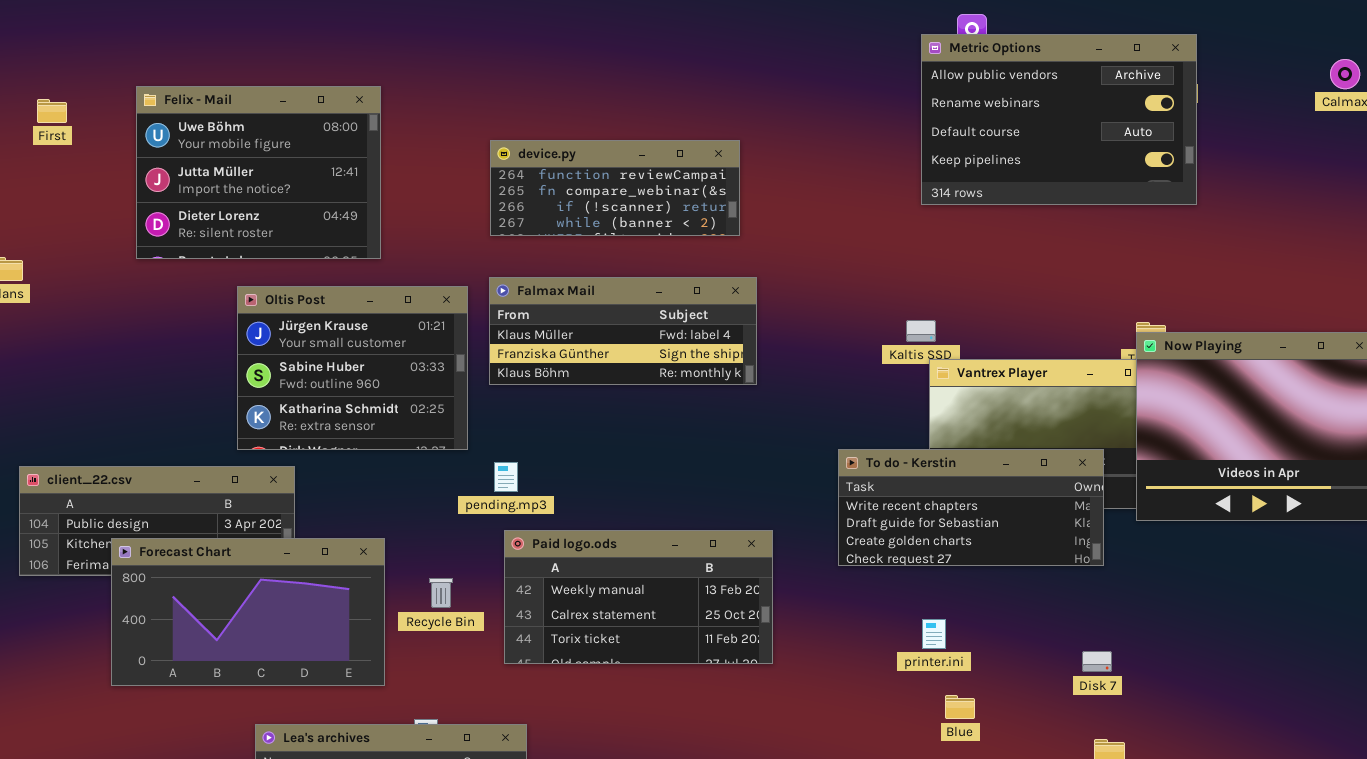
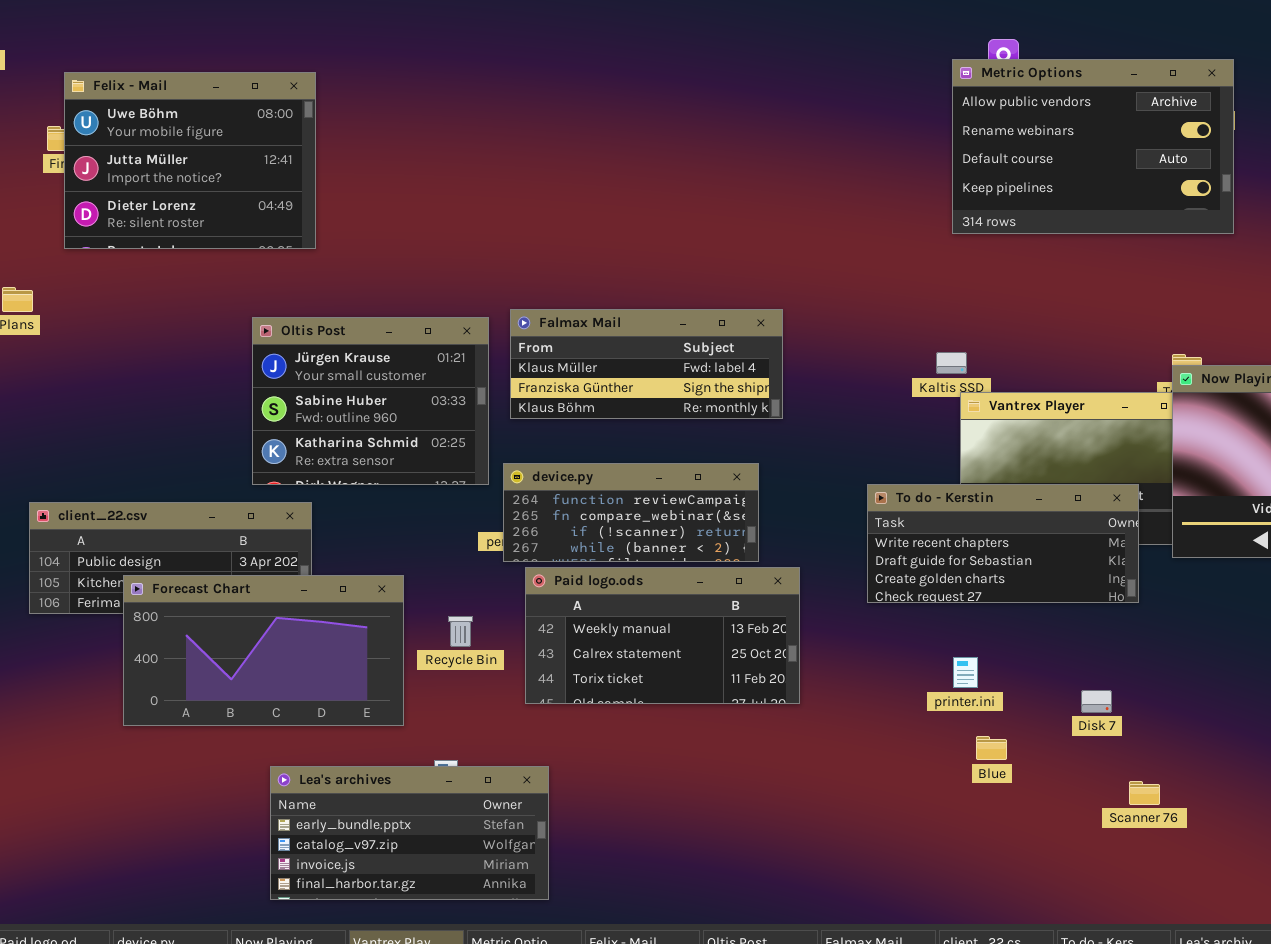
Felix - Mail: [136,86,381,259] -> [64,72,316,249], moved
device.py: [490,140,740,236] -> [503,463,759,562], moved
Disk 7: [1082,651,1112,672] -> [1081,690,1112,713], moved

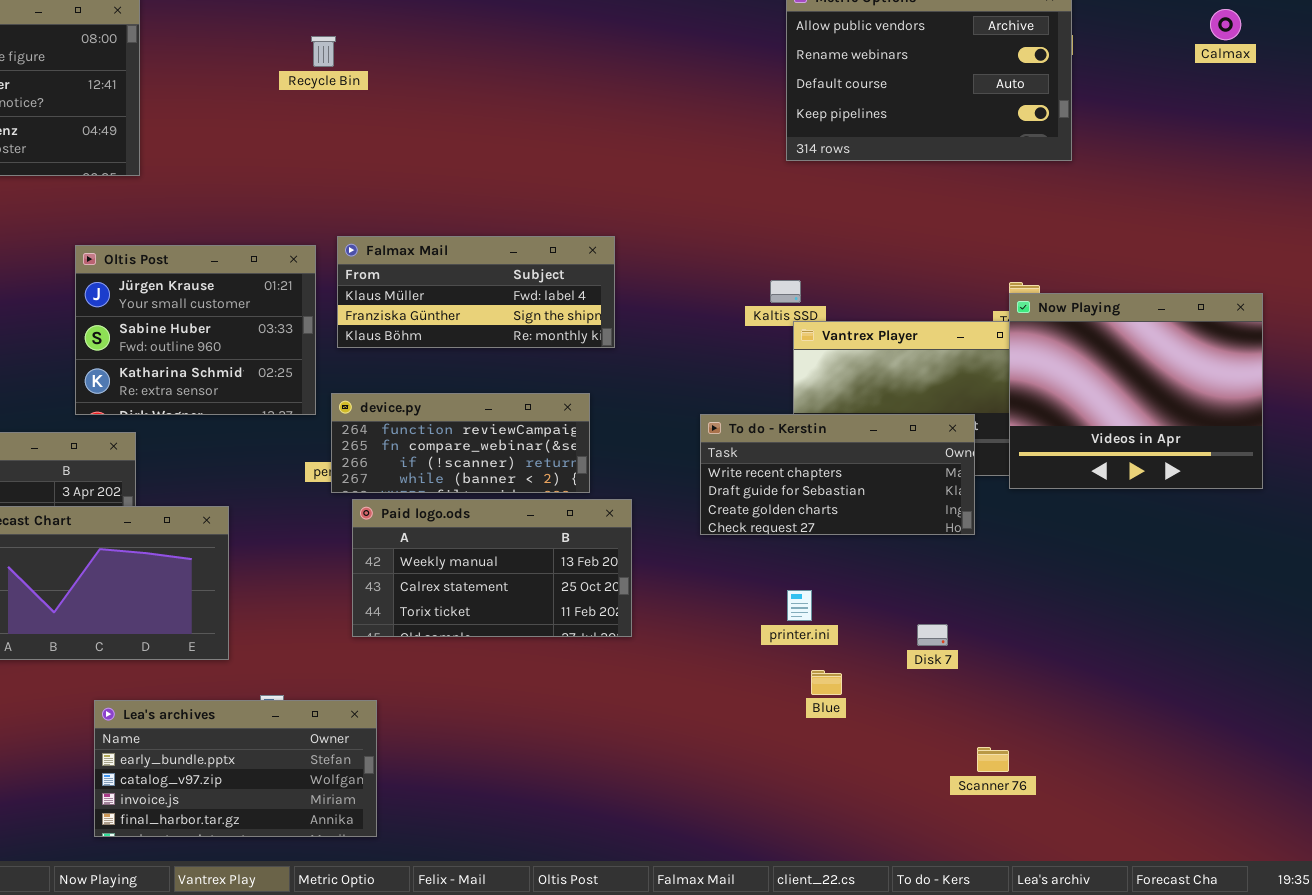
Recycle Bin: [448,616,473,647] -> [311,36,336,67], moved
Scanner 76: [1129,781,1160,805] -> [977,747,1009,772], moved

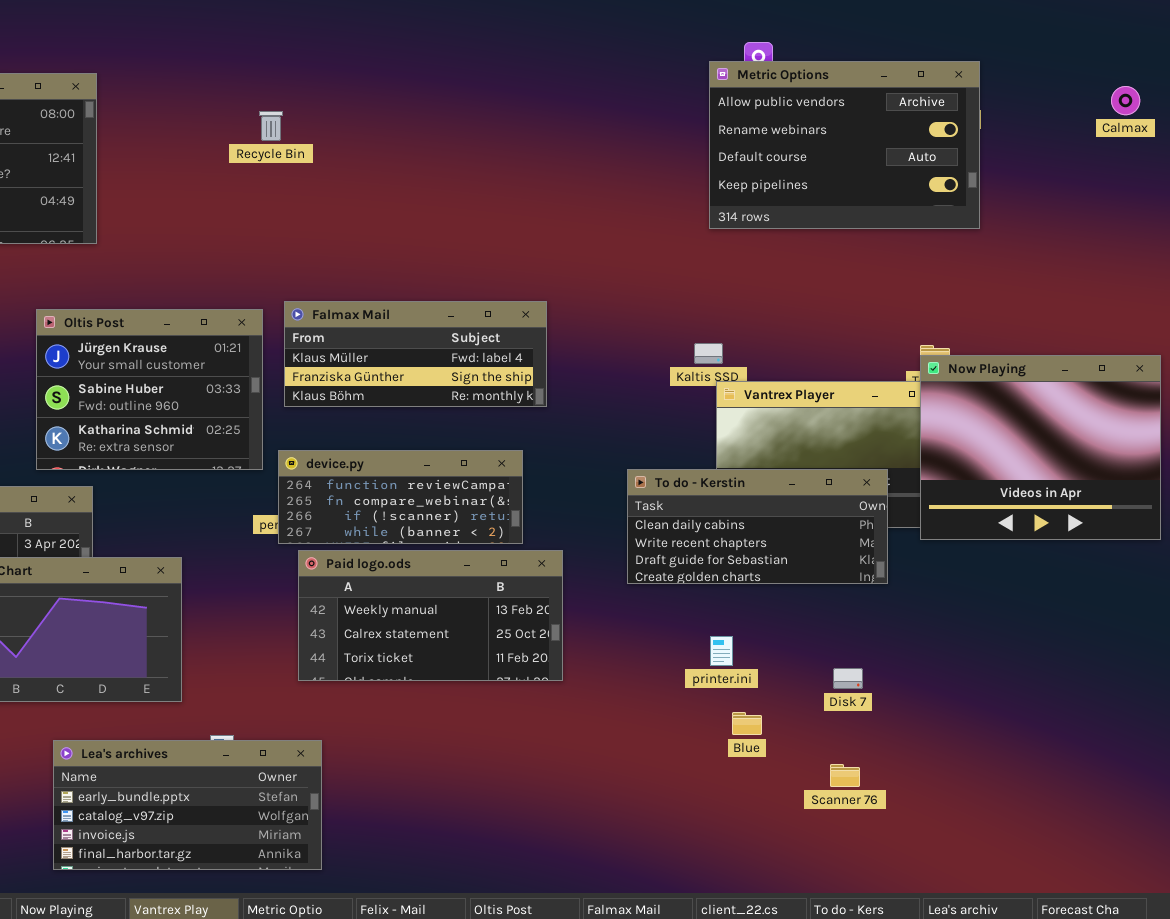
To do - Kerstin: [700,414,975,535] -> [627,469,888,584], scrolled up 1 row
Scanner 76: [977,747,1009,772] -> [830,764,860,787], moved

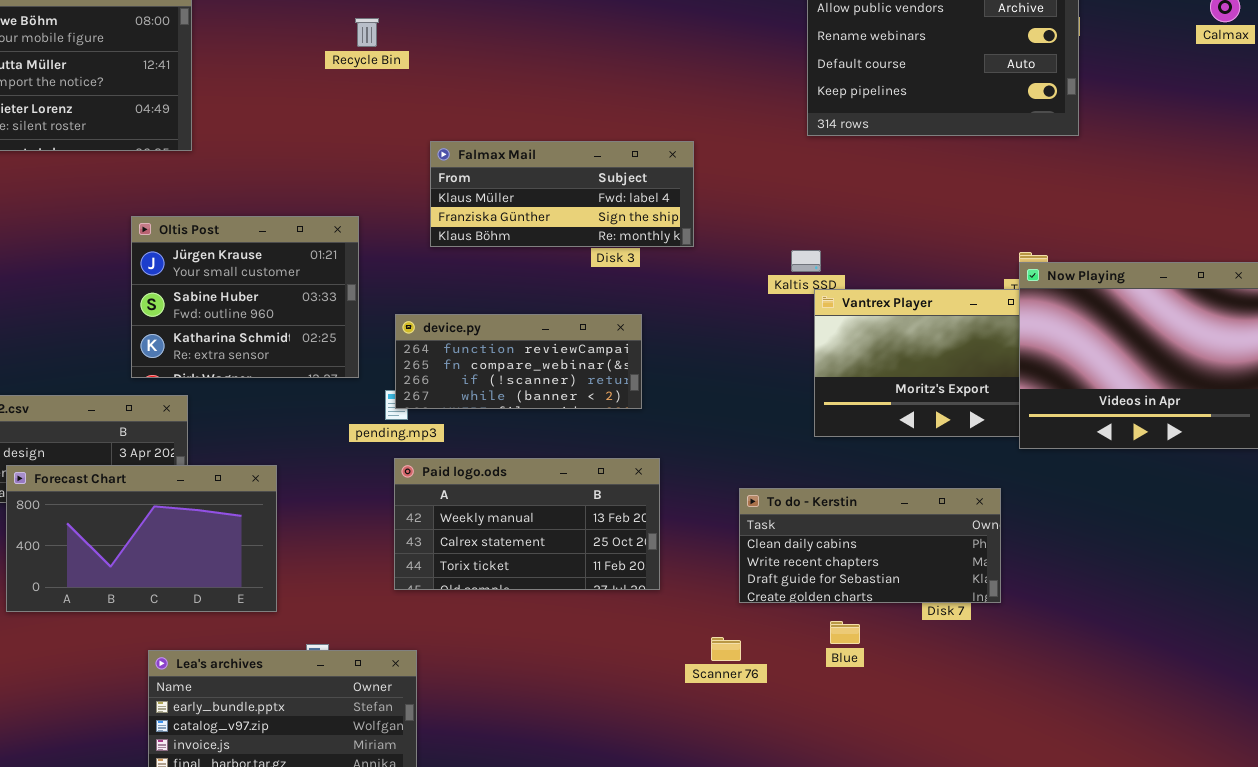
Falmax Mail: [284,301,547,407] -> [430,141,694,247], moved
device.py: [278,450,523,544] -> [395,314,642,409], moved
To do - Kerstin: [627,469,888,584] -> [739,488,1001,603], moved
Scanner 76: [830,764,860,787] -> [711,637,741,661], moved

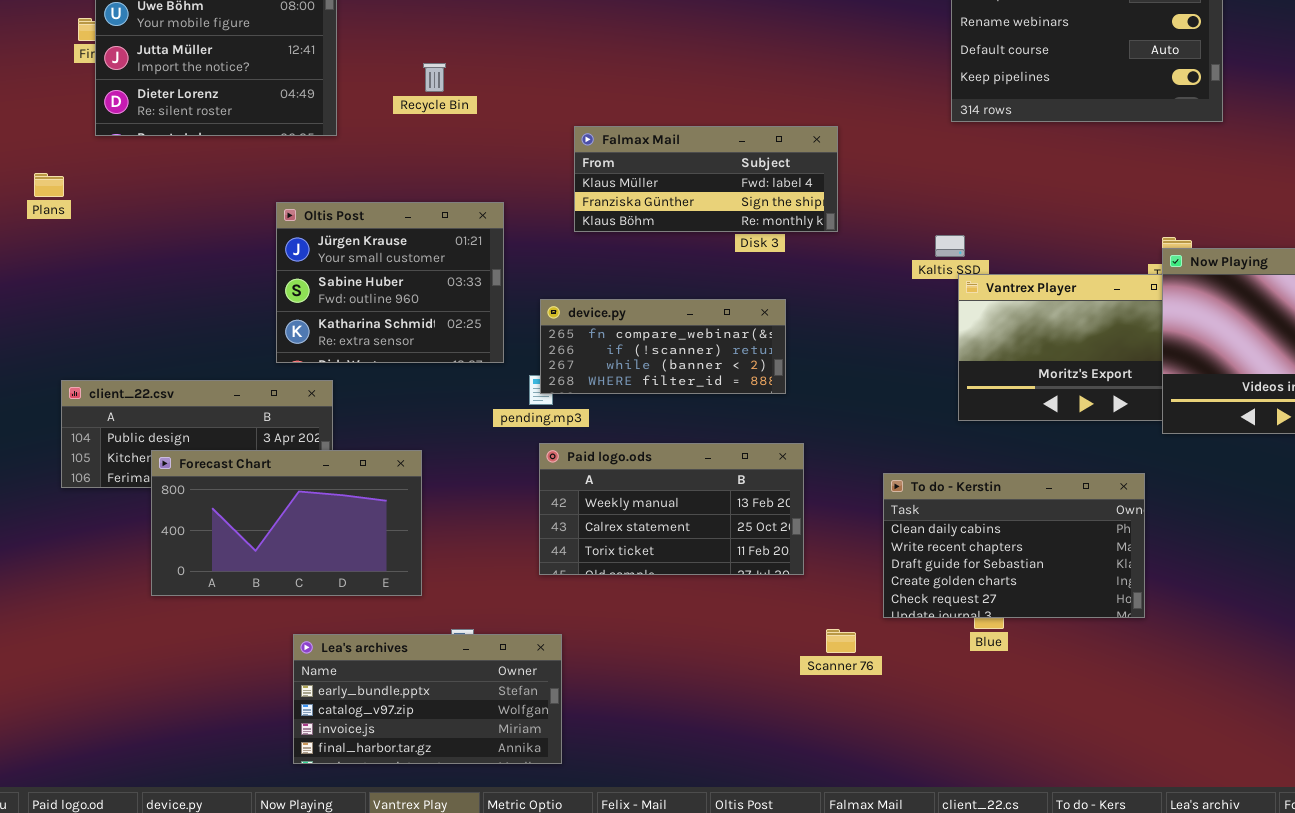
Recycle Bin: [355,18,379,47] -> [423,63,446,92], moved
device.py: [395,314,642,409] -> [540,299,786,394], scrolled down 1 row
To do - Kerstin: [739,488,1001,603] -> [883,473,1145,618], resized
Scanner 76: [711,637,741,661] -> [826,629,856,653], moved

